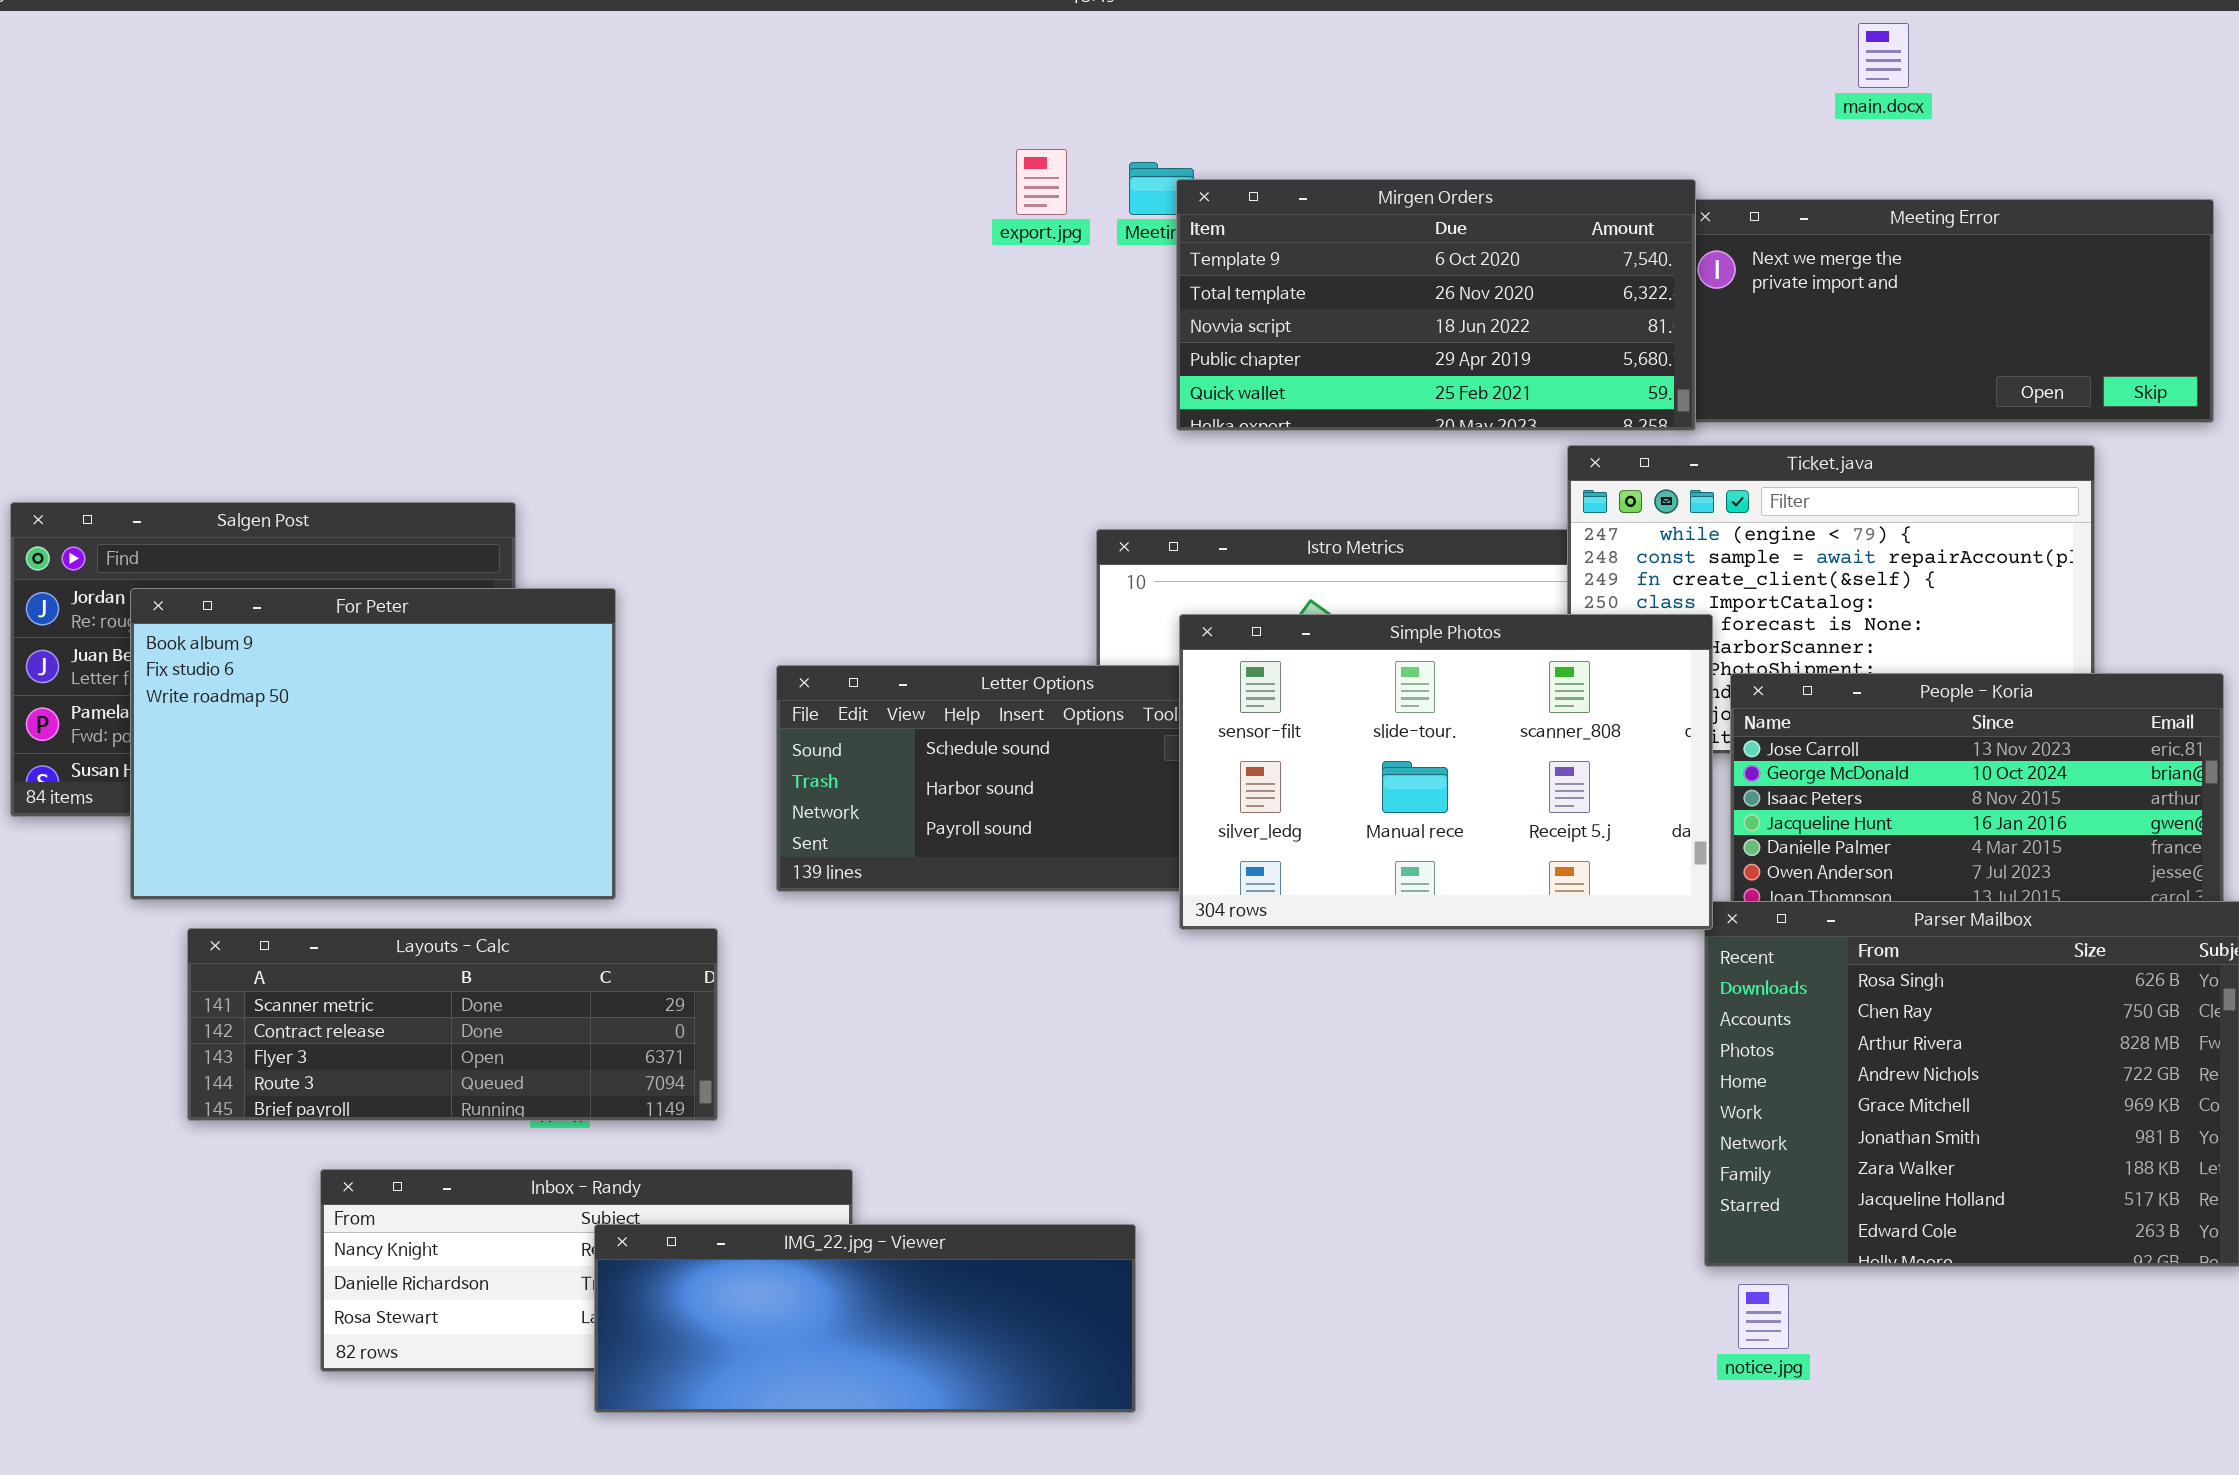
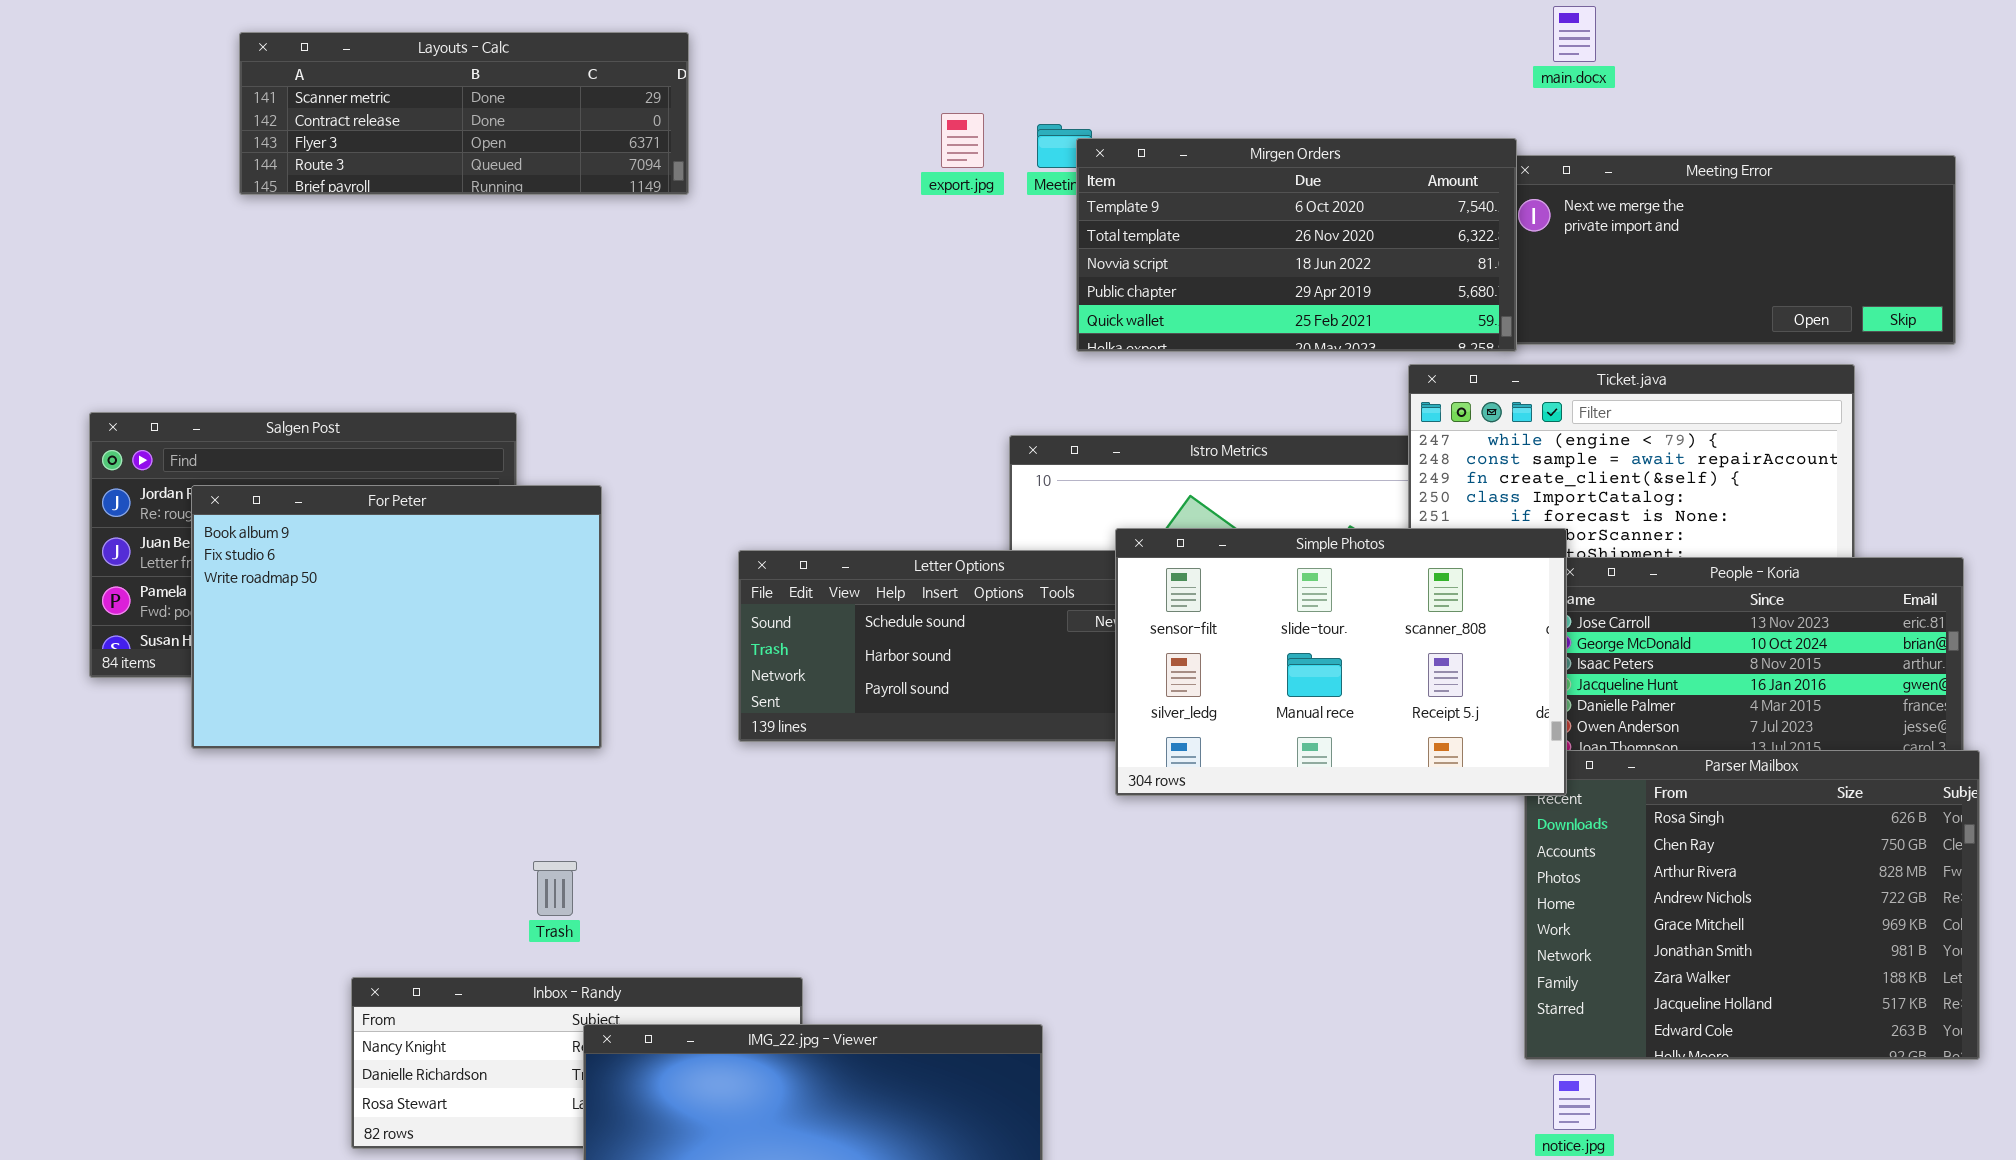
main.docx: [1858,23,1909,88] -> [1553,6,1596,62], moved
Simple Photos: [1179,614,1713,930] -> [1115,528,1567,796], moved
Layouts - Calc: [187,928,718,1121] -> [239,32,689,195], moved

